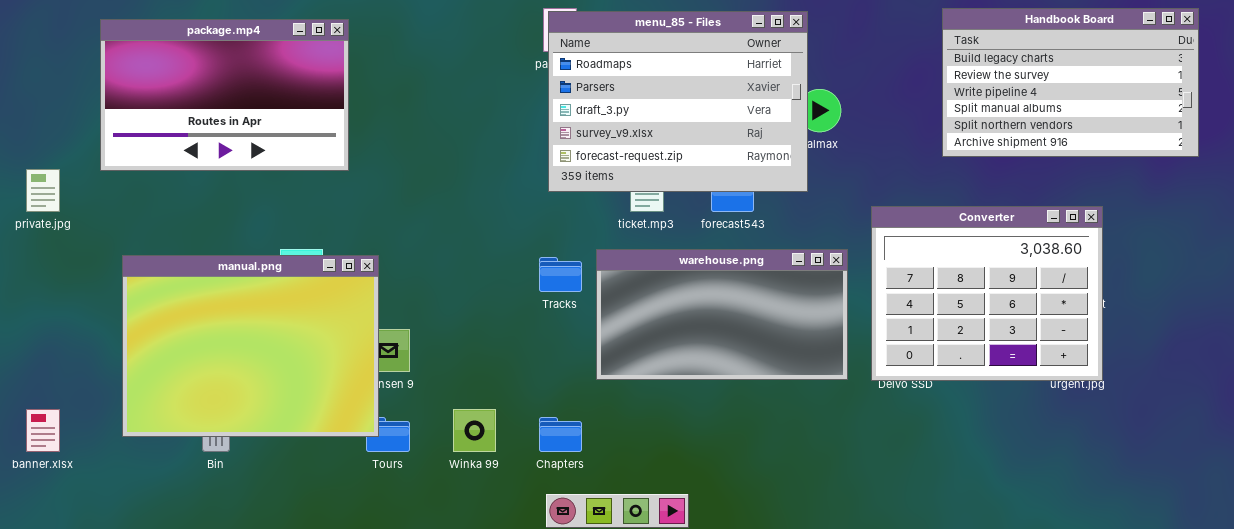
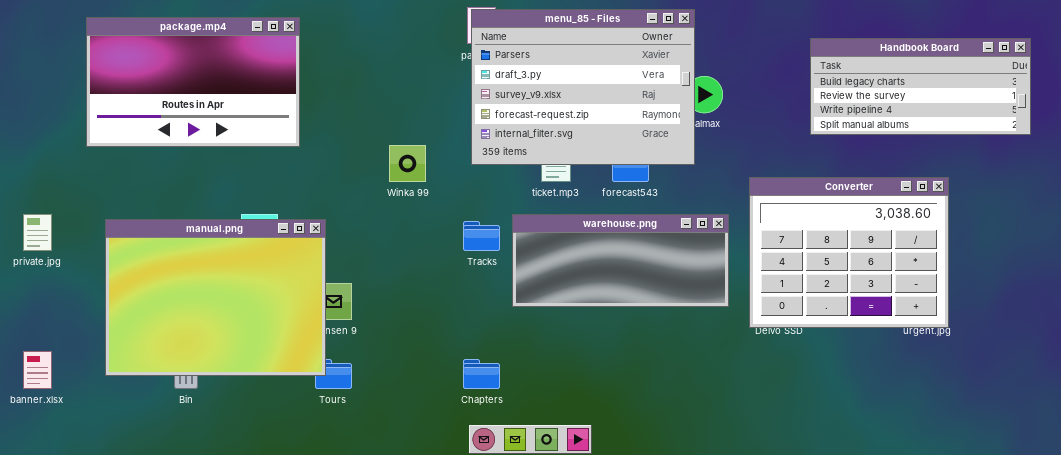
Handbook Board: [942,8,1199,157] -> [810,38,1031,135], resized
menu_85 - Files: [548,11,808,192] -> [471,9,695,165], scrolled down 1 row
private.jpg: [26,169,60,212] -> [23,214,52,251], moved
warehouse.png: [596,249,848,380] -> [512,214,729,307], resized
Winka 99: [453,409,496,452] -> [389,145,426,182], moved

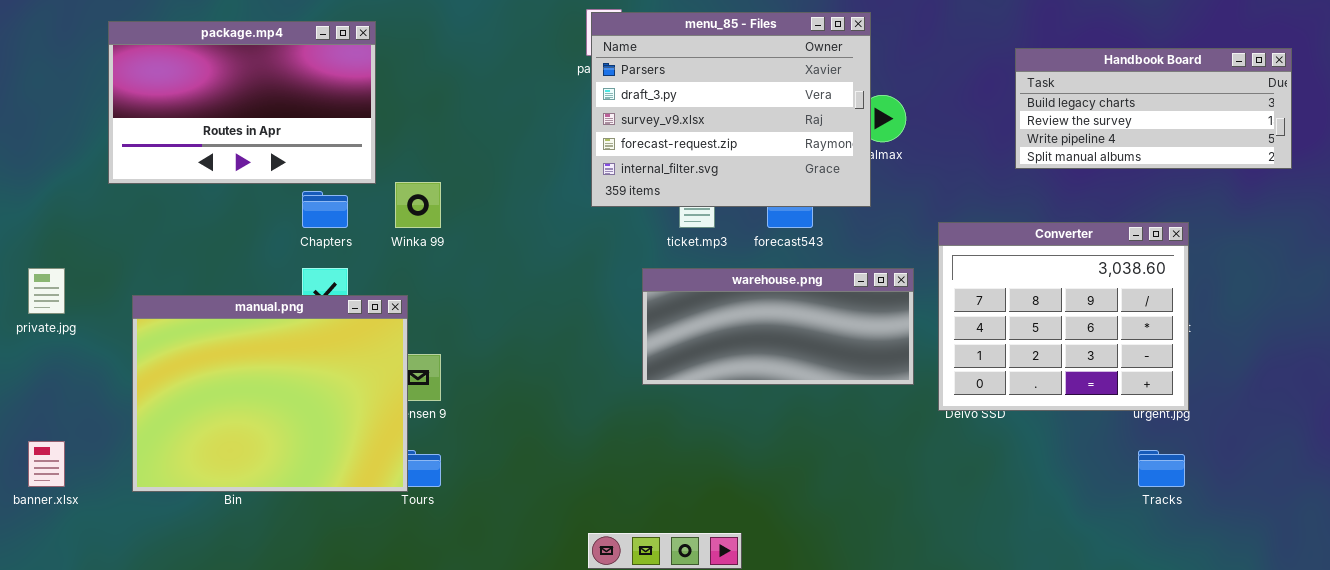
Winka 99: [389,145,426,182] -> [395,182,441,228], moved
manual.png: [105,219,326,376] -> [132,295,408,492], moved
Tracks: [463,221,500,251] -> [1138,450,1185,487], moved
Chapters: [463,359,500,389] -> [302,191,348,228], moved

